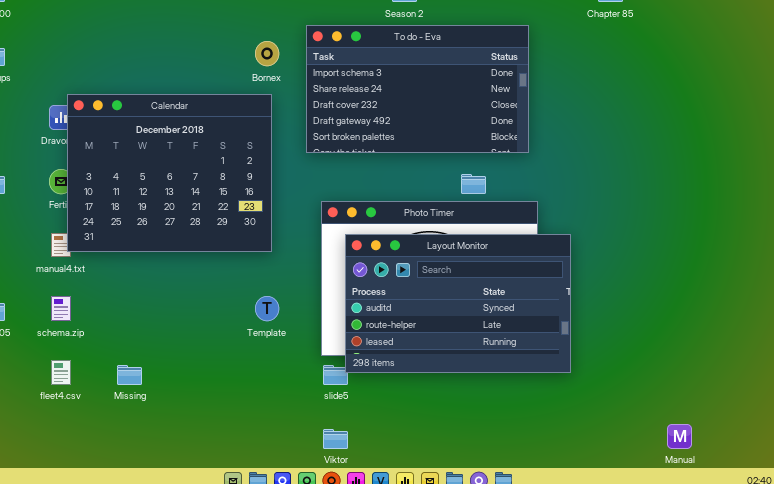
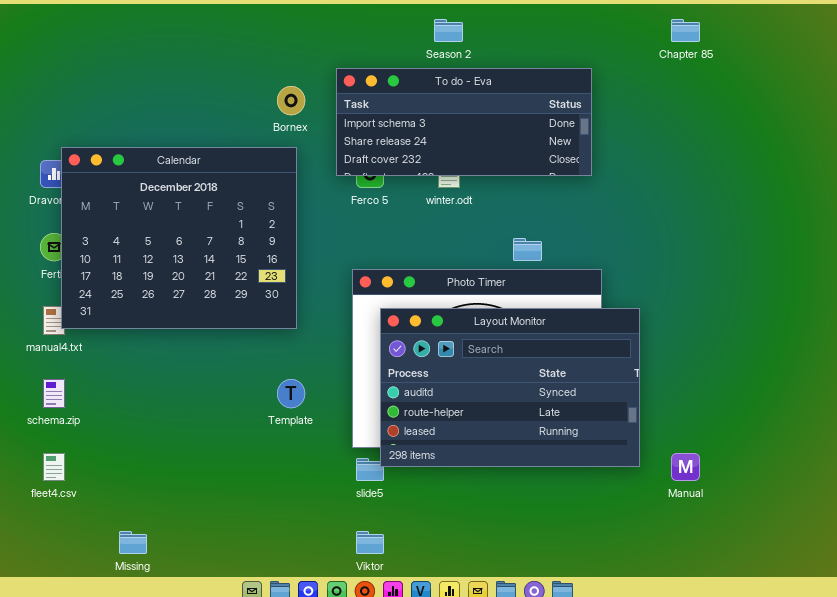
To do - Eva: [306,25,529,153] -> [336,68,592,176], resized
Missing: [117,365,142,385] -> [119,531,147,554], moved
Manual: [667,424,692,449] -> [671,453,700,481], moved

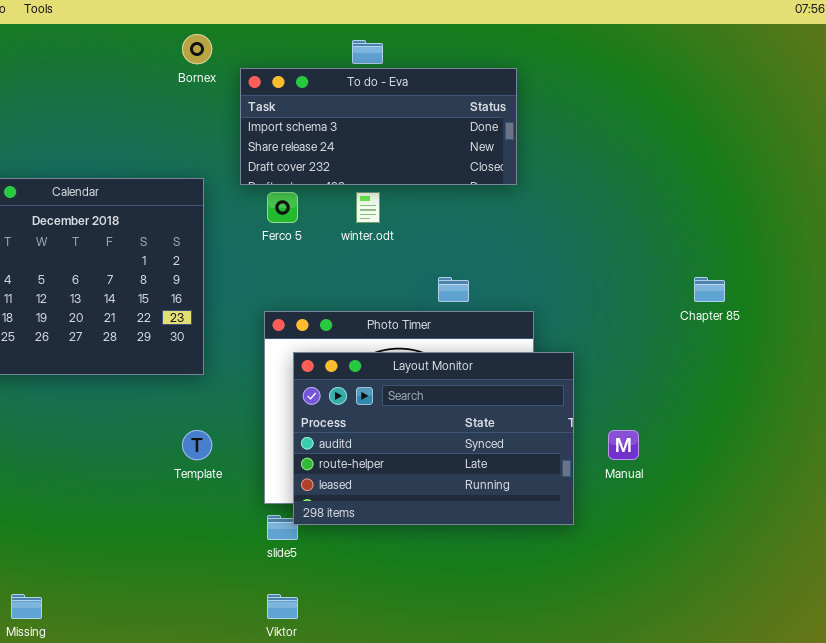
Chapter 85: [671,19,700,42] -> [694,277,725,302], moved
To do - Eva: [336,68,592,176] -> [240,68,517,185], moved
Bornex: [277,86,305,115] -> [182,34,212,64], moved
Manual: [671,453,700,481] -> [608,430,639,460], moved

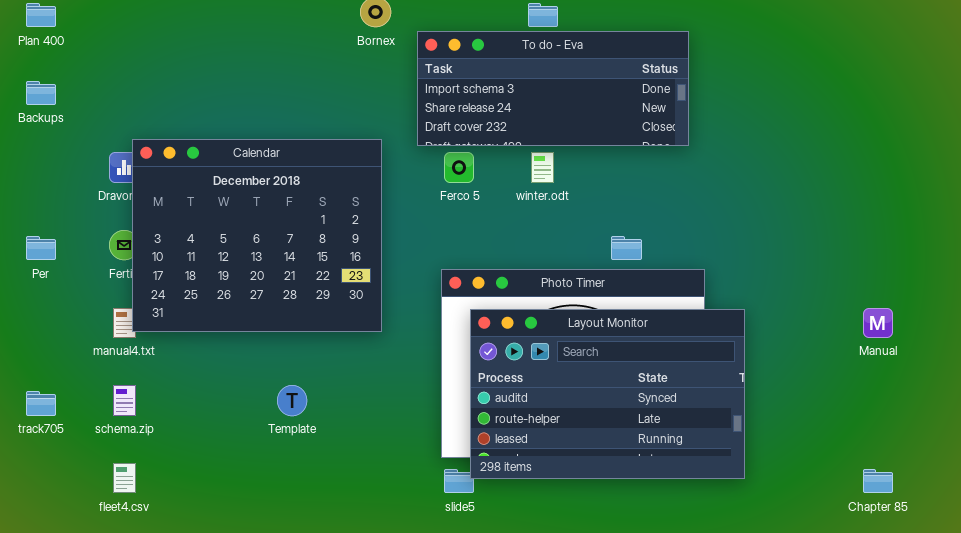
Chapter 85: [694,277,725,302] -> [863,469,893,493], moved
Template: [182,430,212,460] -> [277,385,307,416], moved
Manual: [608,430,639,460] -> [863,308,893,338], moved

